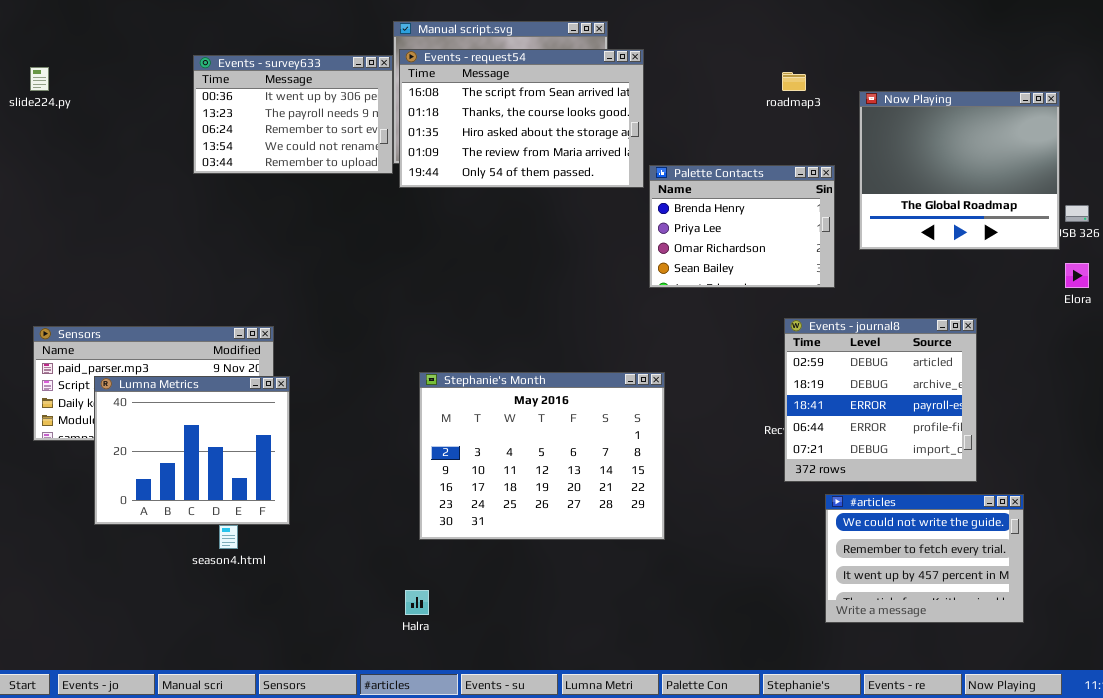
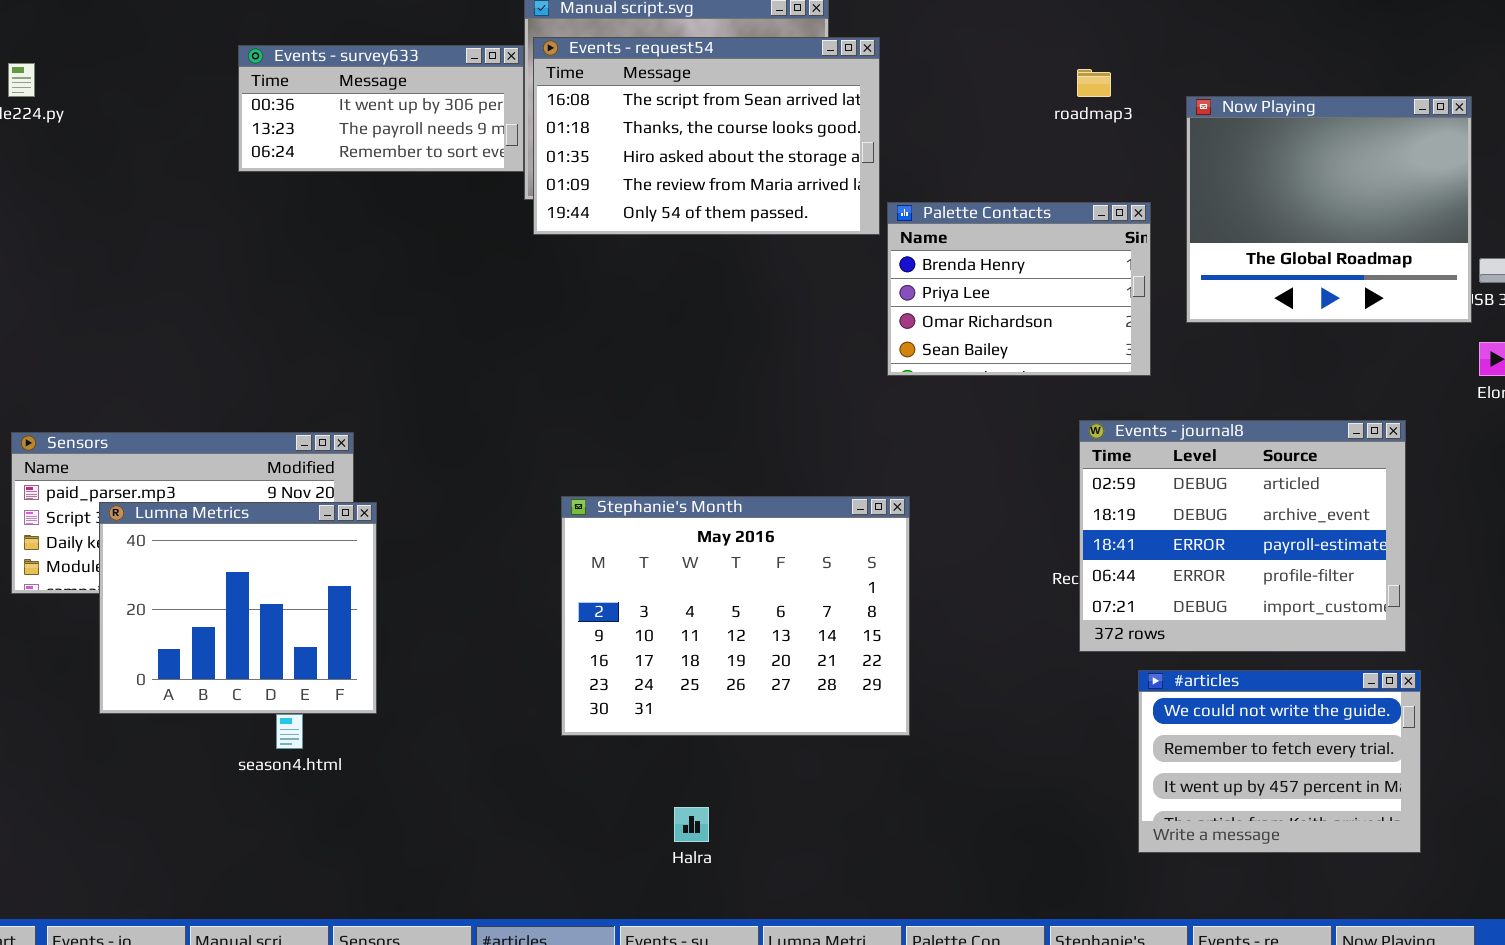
Events - survey633: [193,55,393,174] -> [238,45,524,172], resized
Events - journal8: [784,318,977,482] -> [1079,420,1406,652], resized
Halra: [405,590,429,615] -> [674,807,709,842], moved

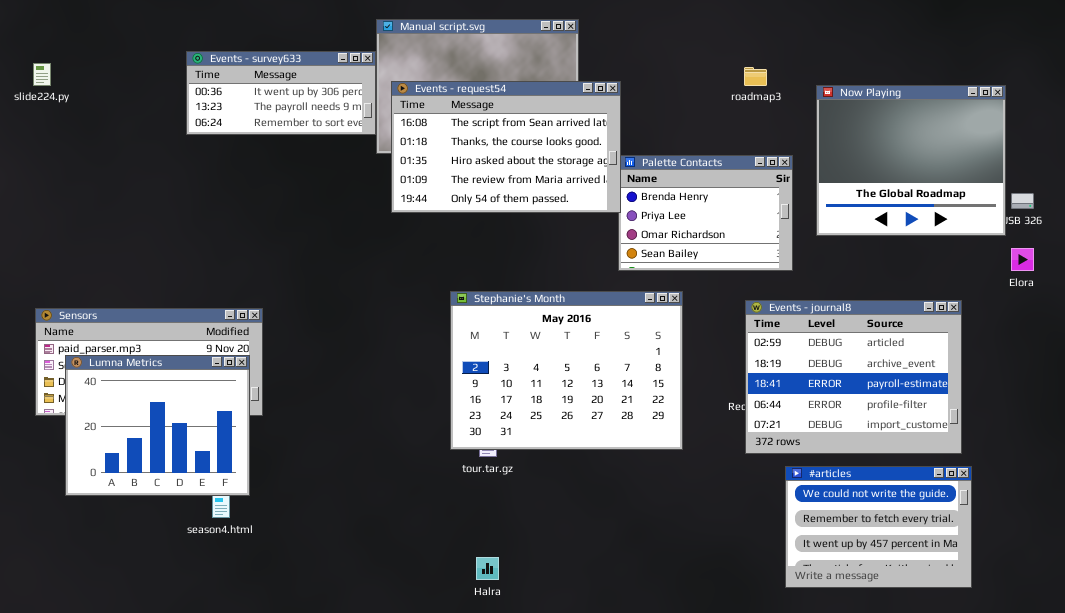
Events - request54: [533,37,880,235] -> [391,81,621,213], moved
Stephanie's Month: [561,496,910,736] -> [450,291,683,450], moved
Lumna Metrics: [99,502,377,714] -> [65,355,250,496], moved

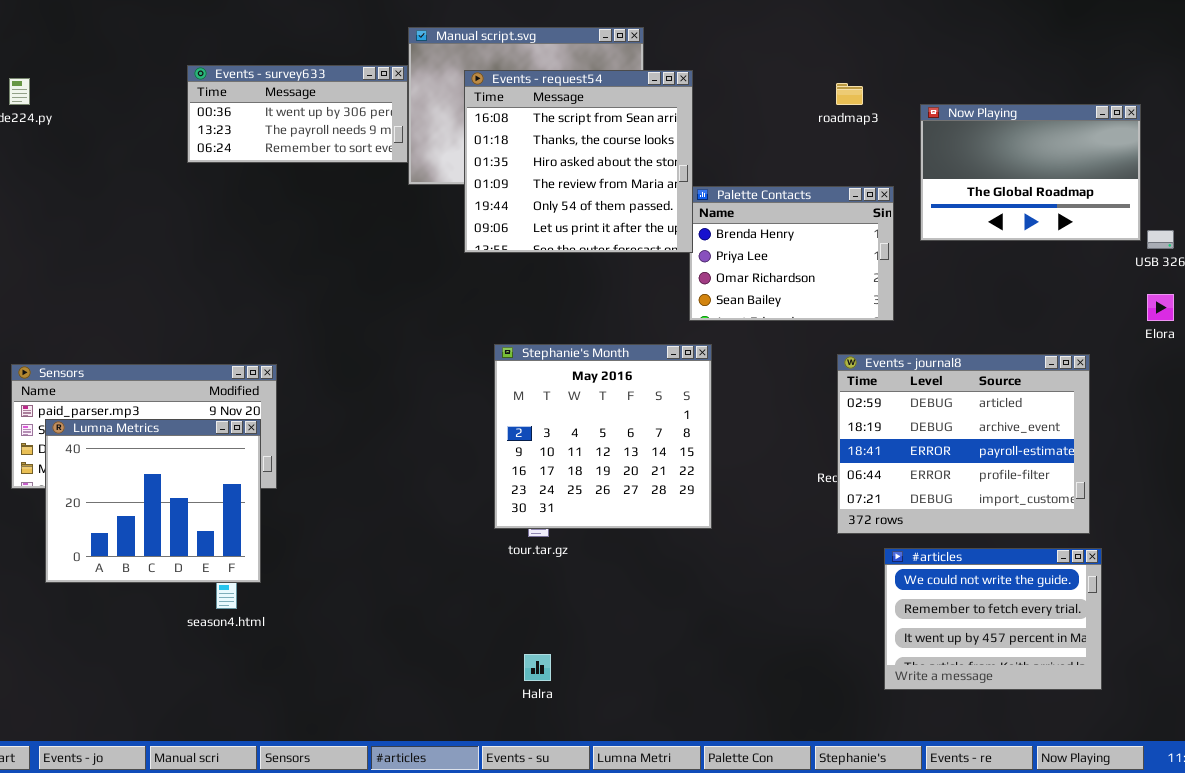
Events - request54: [391,81,621,213] -> [464,70,693,253], resized
Now Playing: [816,85,1006,236] -> [920,104,1141,241], resized
Stephanie's Month: [450,291,683,450] -> [494,344,712,529], resized

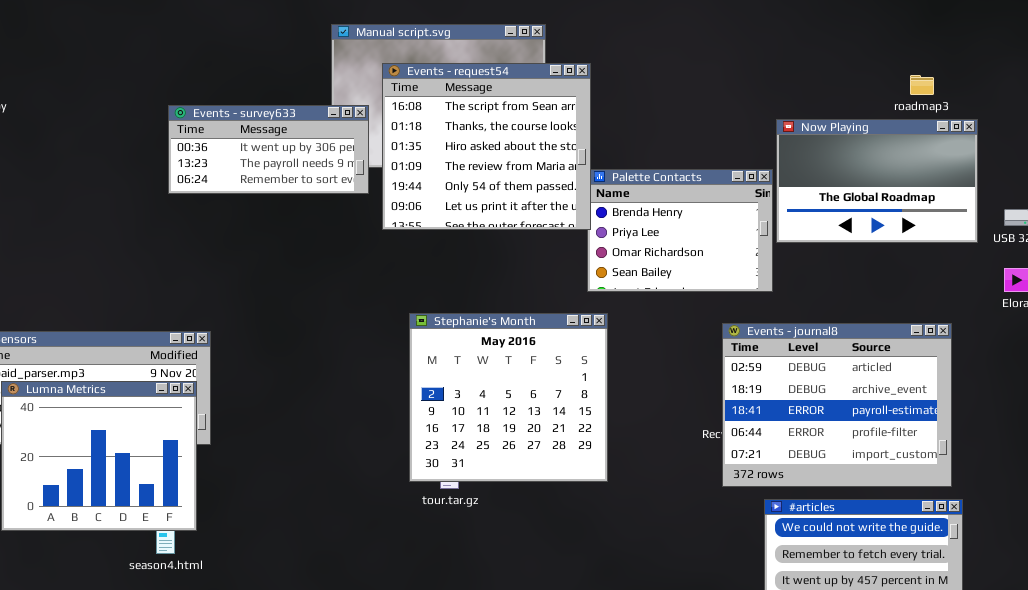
Events - survey633: [187,65,408,163] -> [168,105,369,194], moved
roadmap3: [836,83,863,105] -> [910,75,934,95], moved
Now Playing: [920,104,1141,241] -> [776,119,978,243], moved

